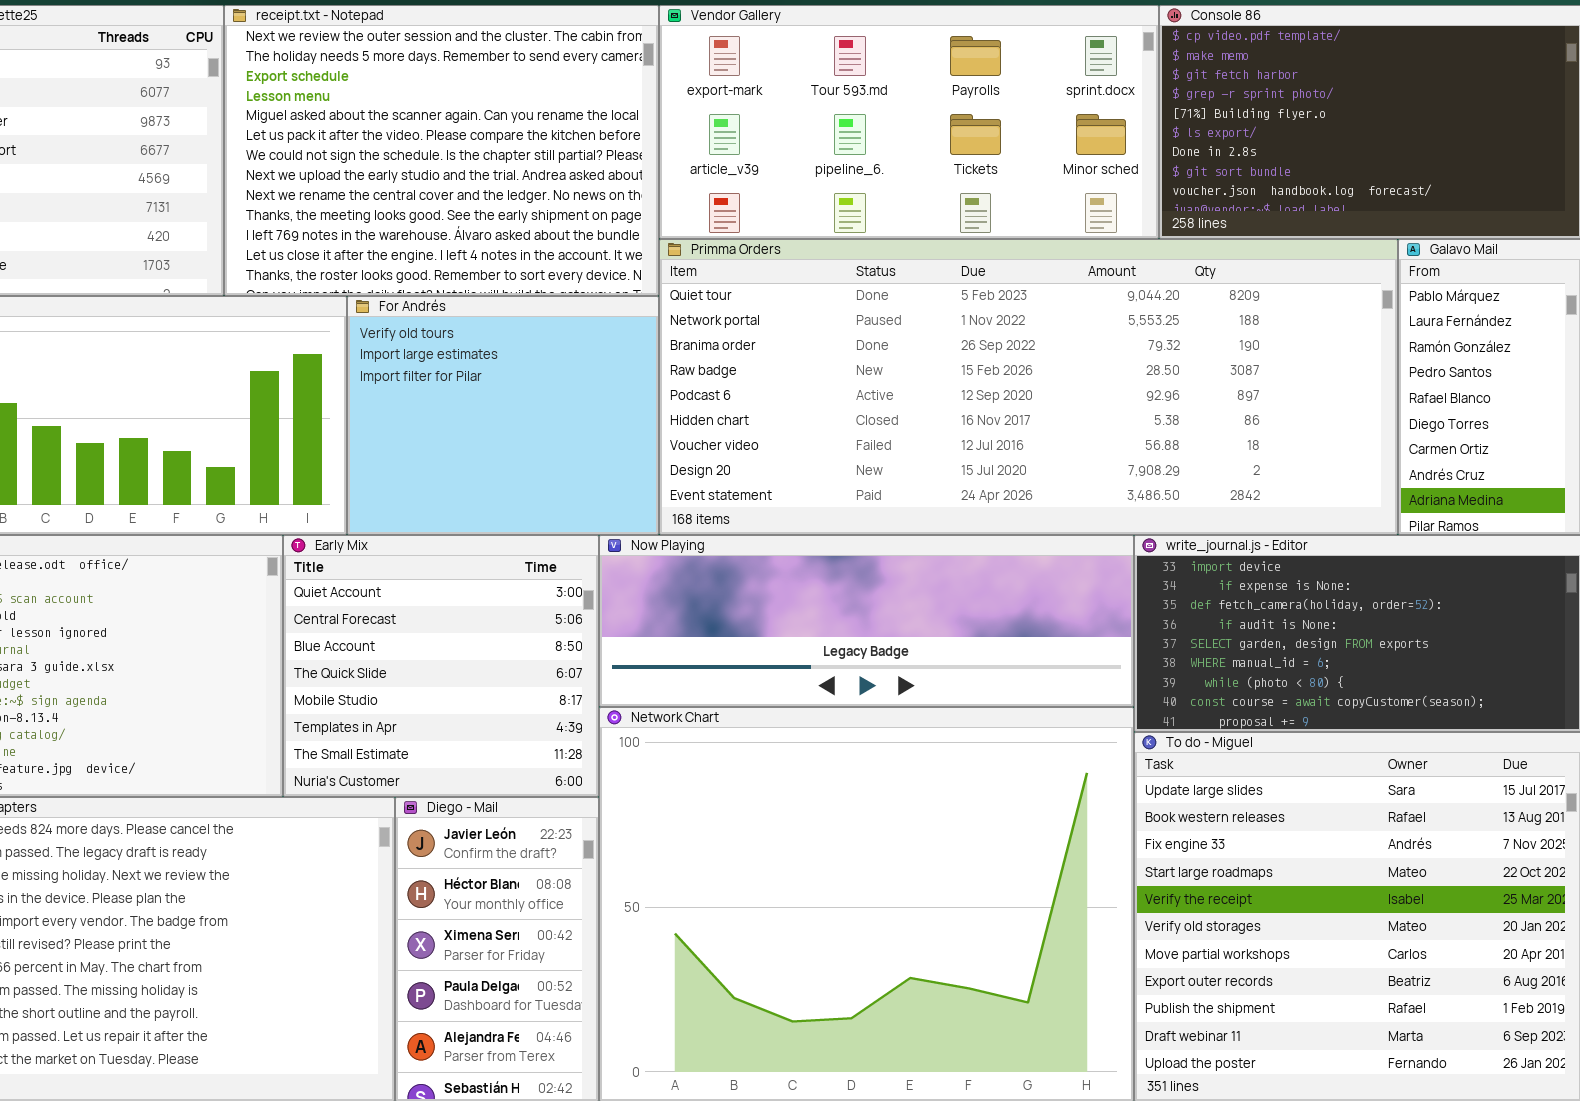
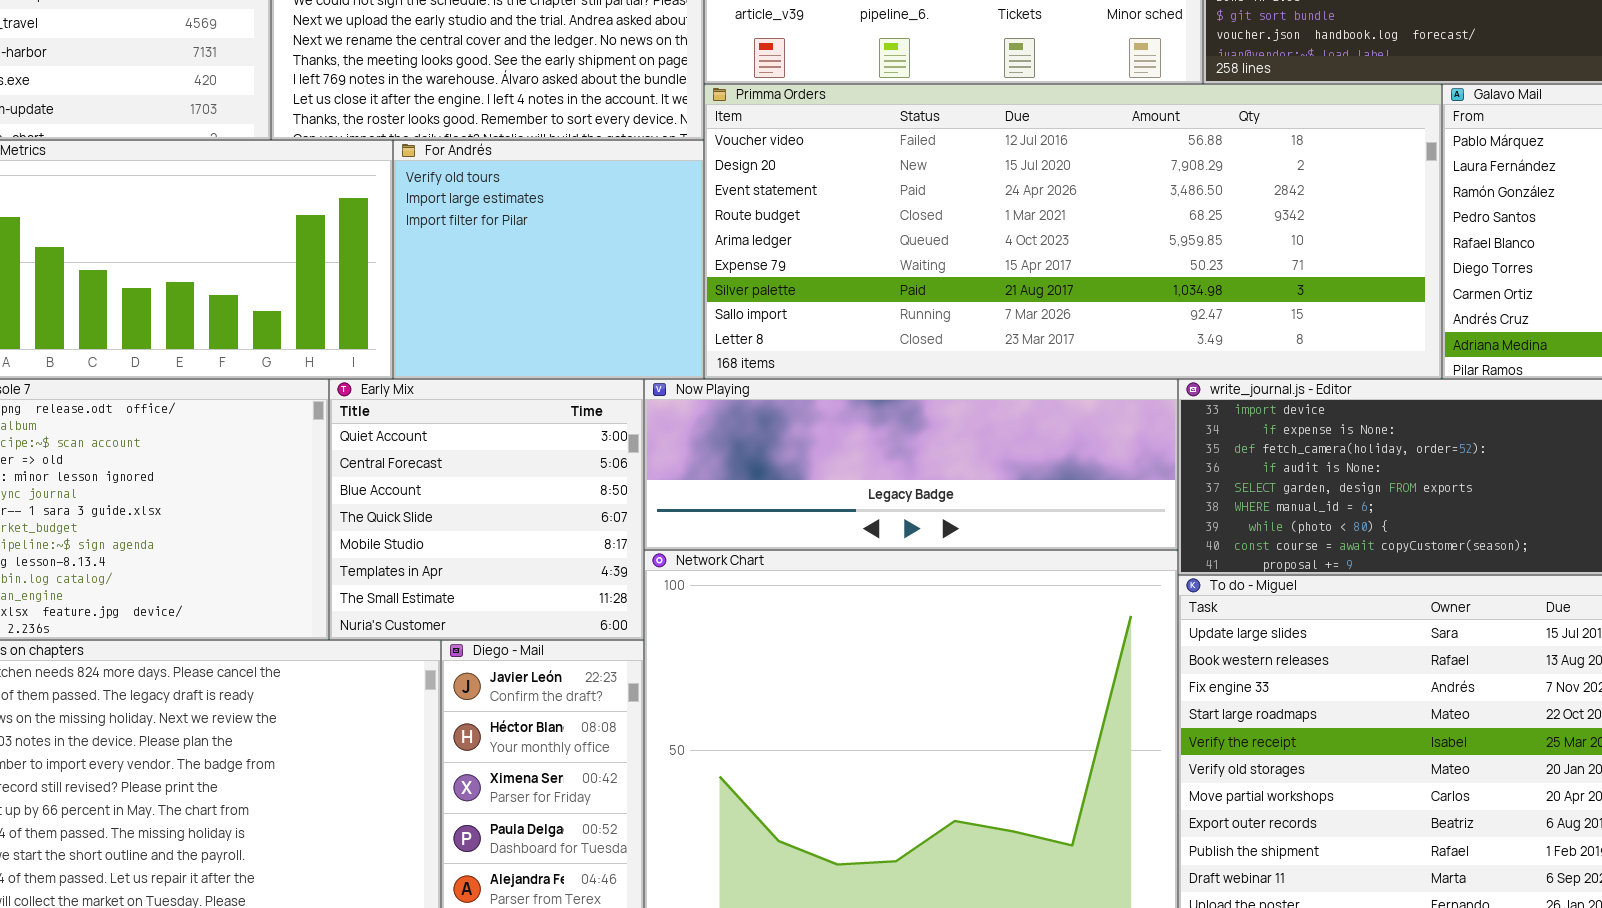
Primma Orders: [659,239,1398,535] -> [704,84,1442,379], scrolled down 6 rows

